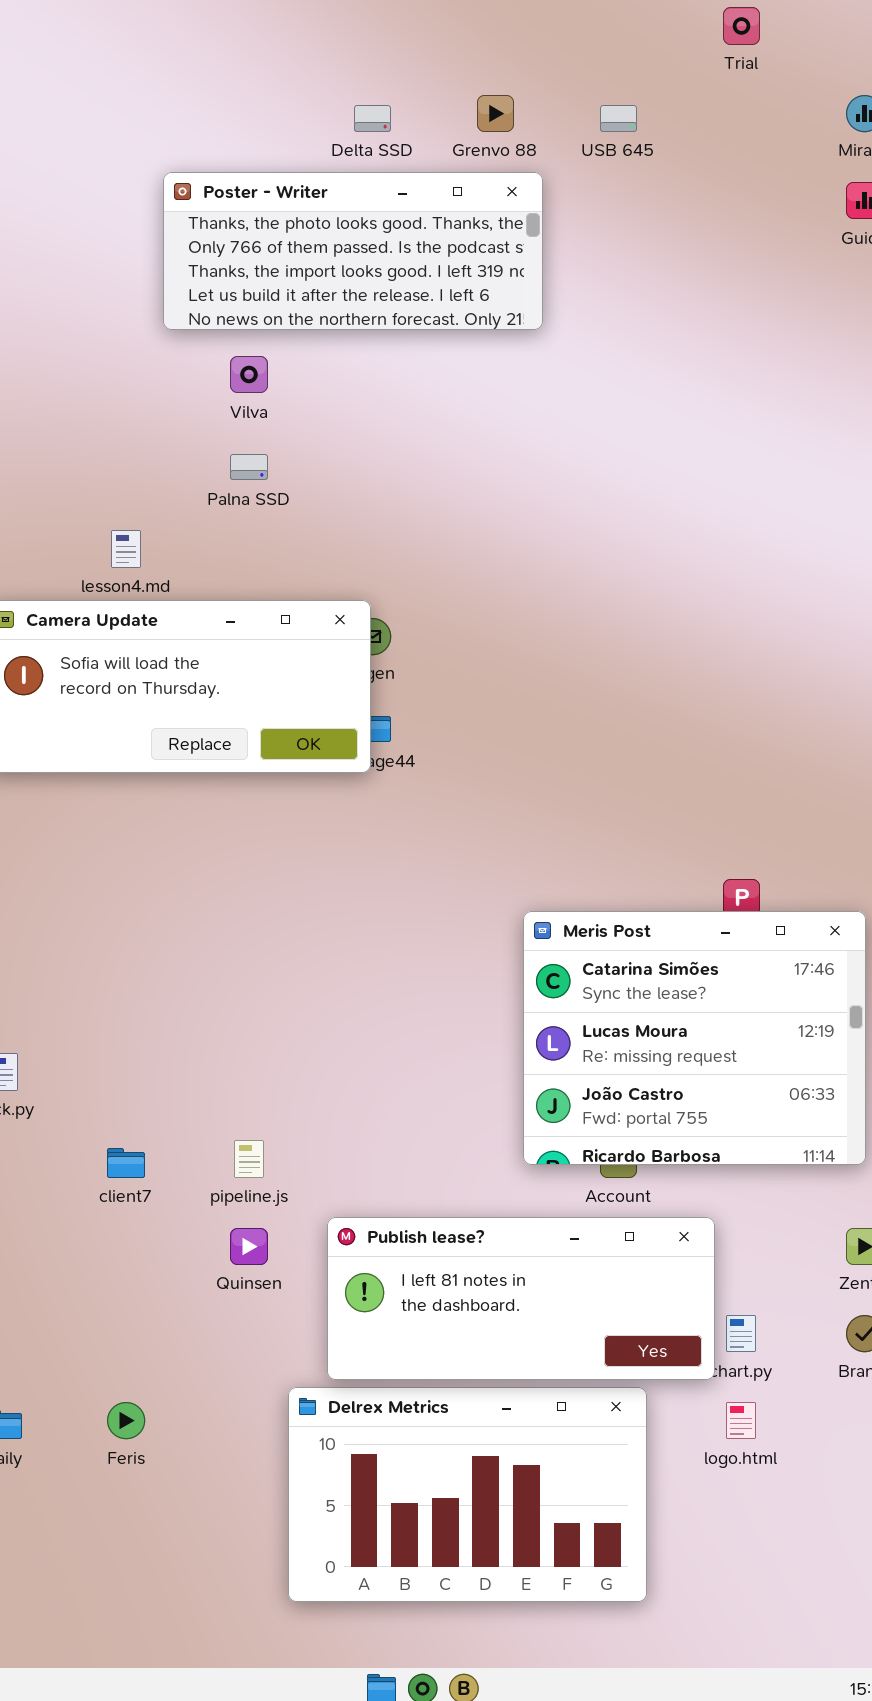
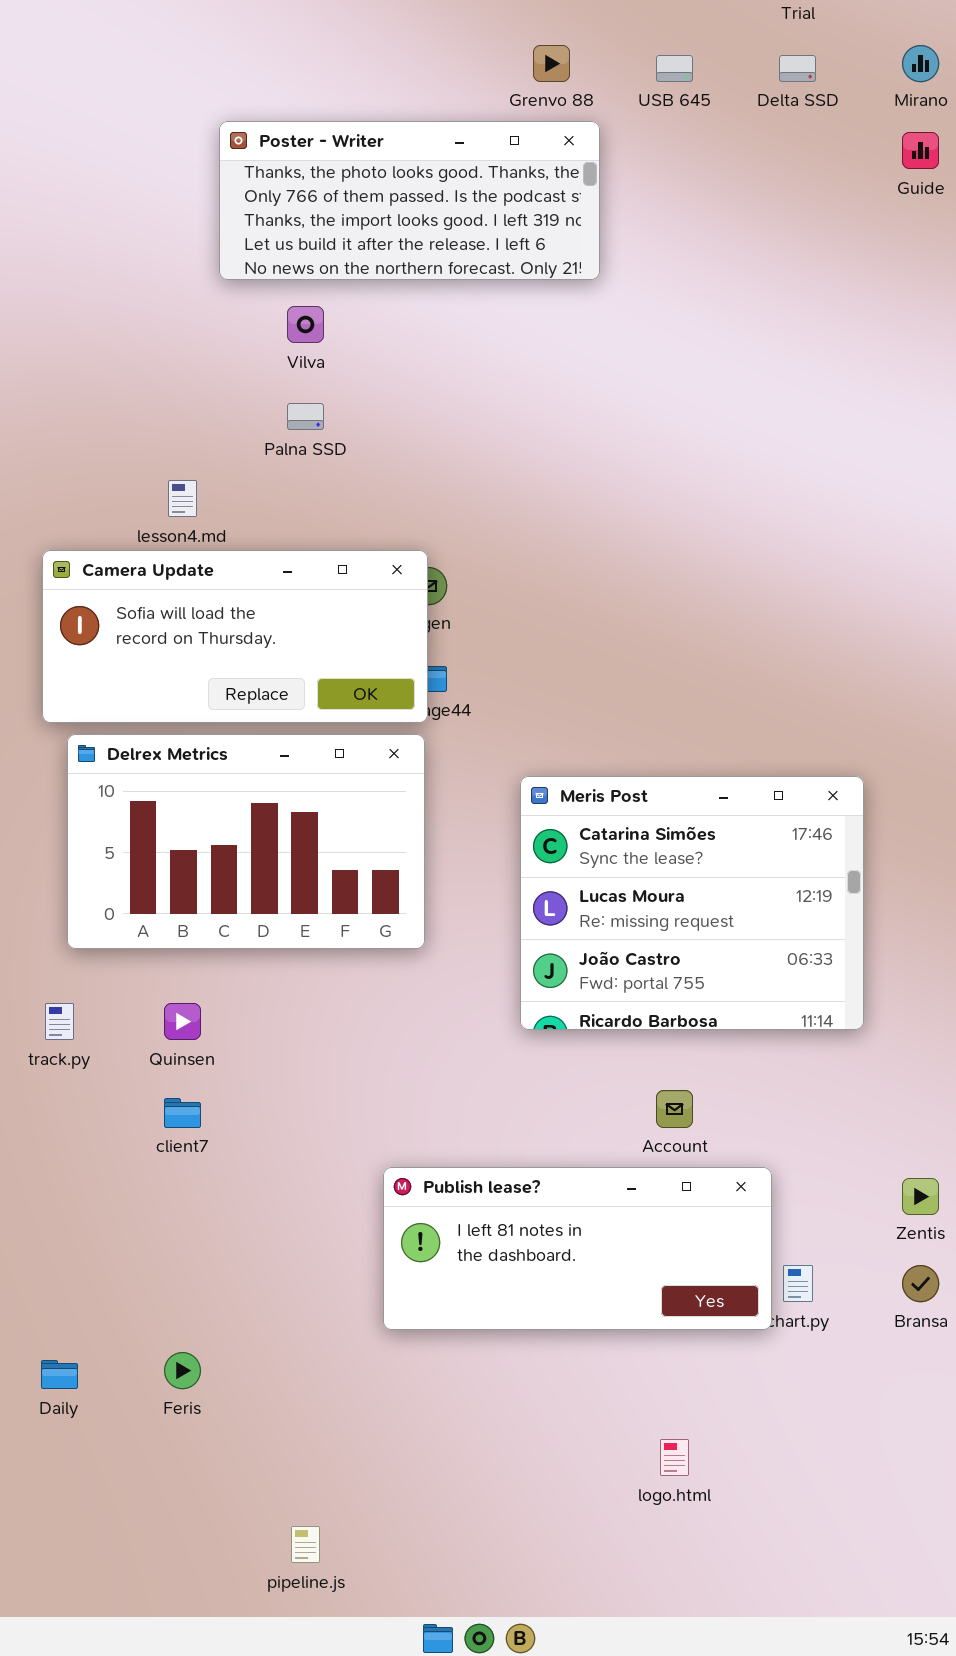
Delta SSD: [354,105,391,132] -> [779,55,816,82], moved
Meris Post: [523,911,866,1165] -> [520,776,864,1030], moved
pipeline.js: [234,1140,264,1178] -> [291,1526,320,1563], moved
Quinsen: [230,1228,268,1265] -> [164,1003,201,1040], moved
Delrex Metrics: [288,1387,647,1602] -> [67,734,425,949], moved
logo.html: [726,1402,756,1439] -> [660,1439,689,1476], moved

